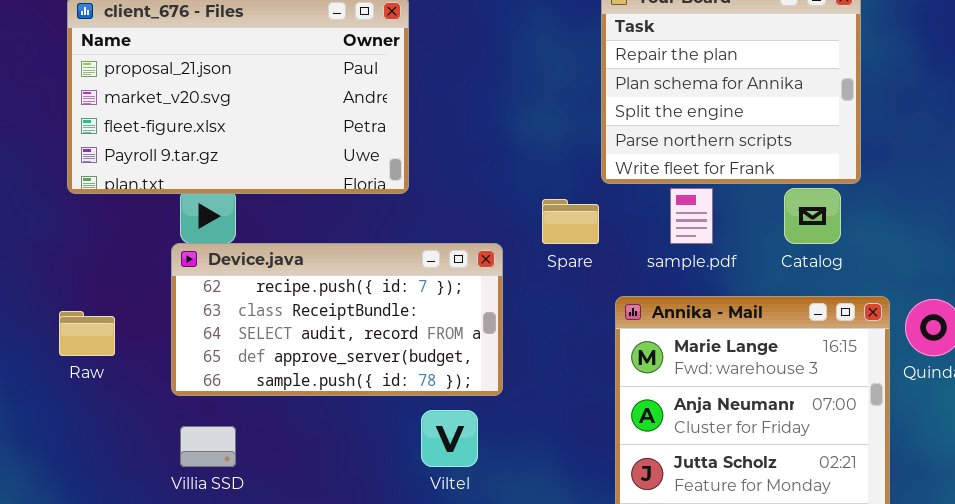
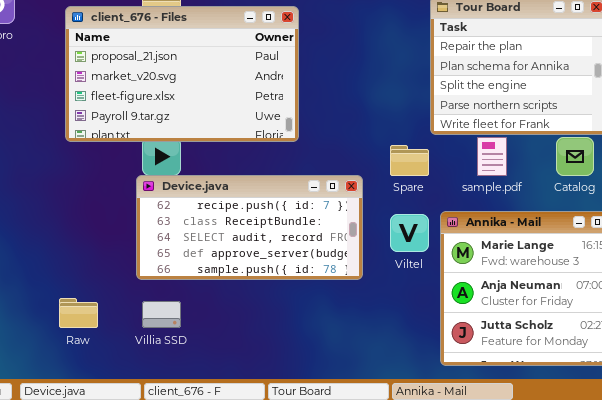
Raw: [59,311,115,356] -> [59,298,98,328], moved
Viltel: [421,410,478,467] -> [390,214,429,252], moved

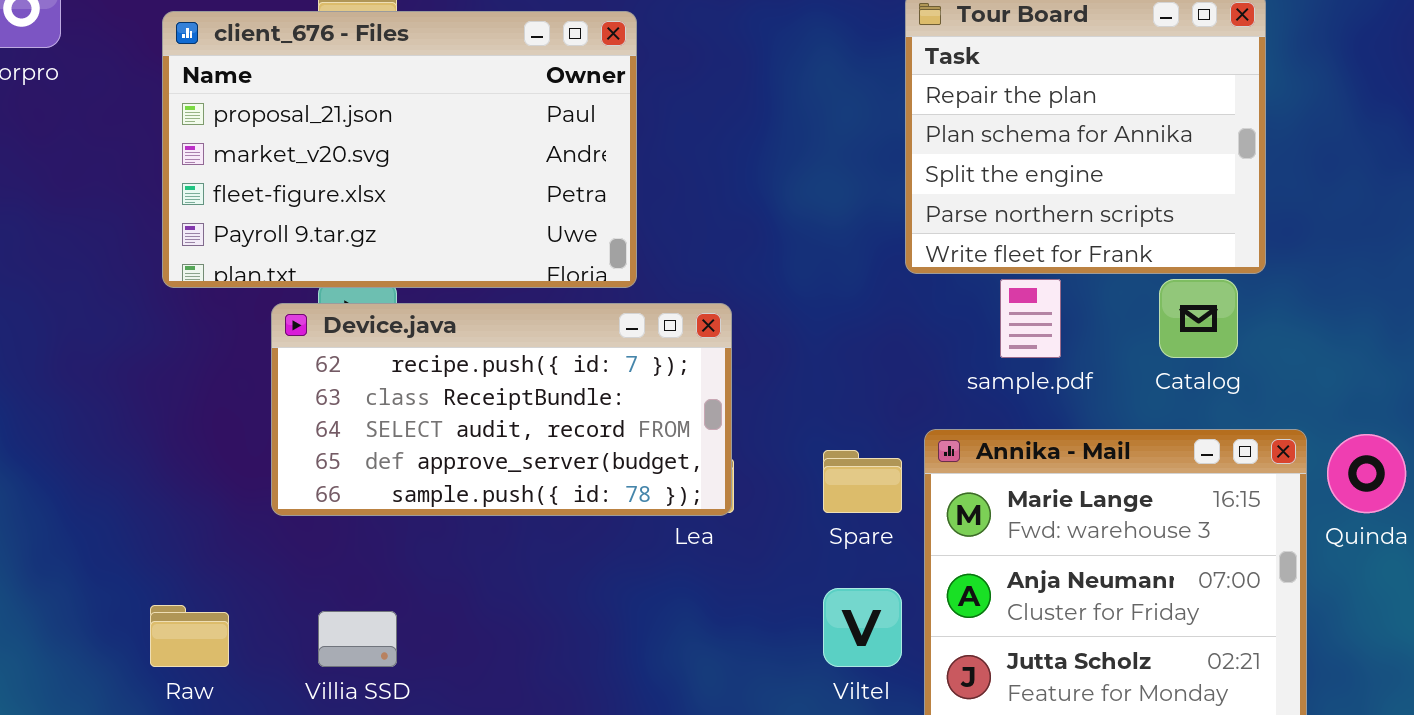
Spare: [390,145,429,176] -> [823,450,902,513], moved
Device.java: [136,175,363,280] -> [271,303,732,516], moved
Viltel: [390,214,429,252] -> [823,588,902,667], moved

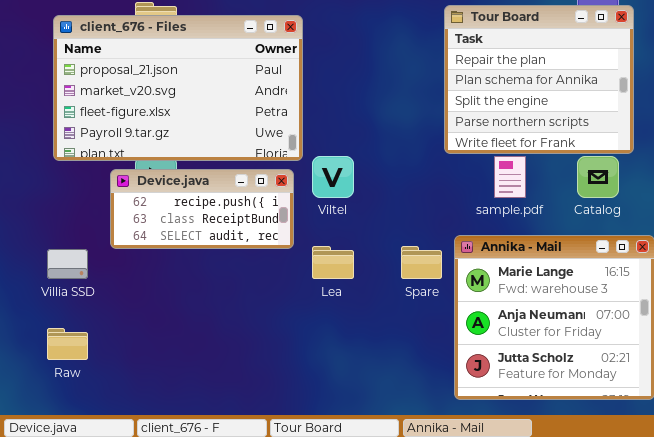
Device.java: [271,303,732,516] -> [110,169,294,249], resized
Viltel: [823,588,902,667] -> [312,156,354,198], moved
Villia SSD: [318,611,397,667] -> [47,249,88,279], moved

